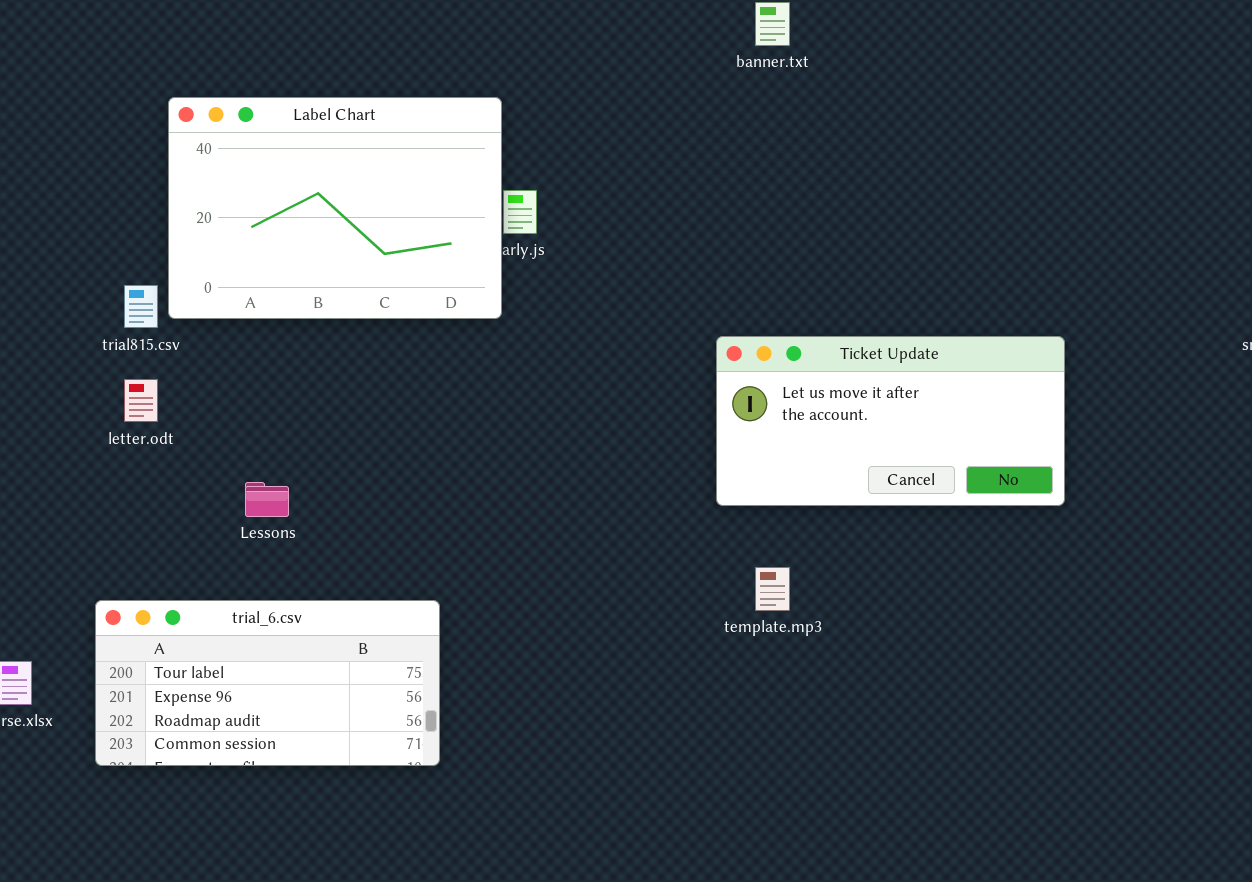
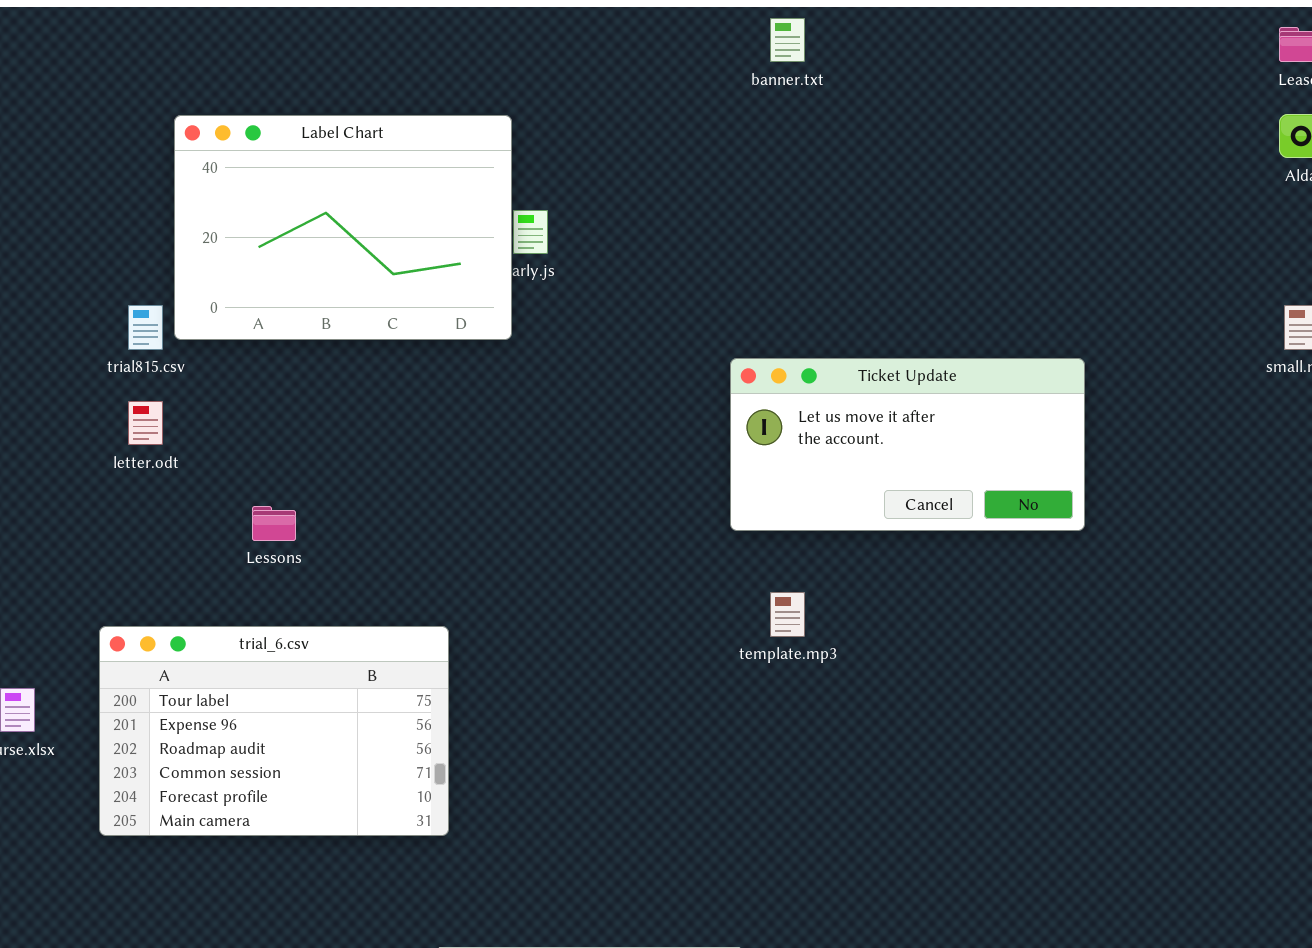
trial_6.csv: [95,600,440,766] -> [99,626,449,836], resized

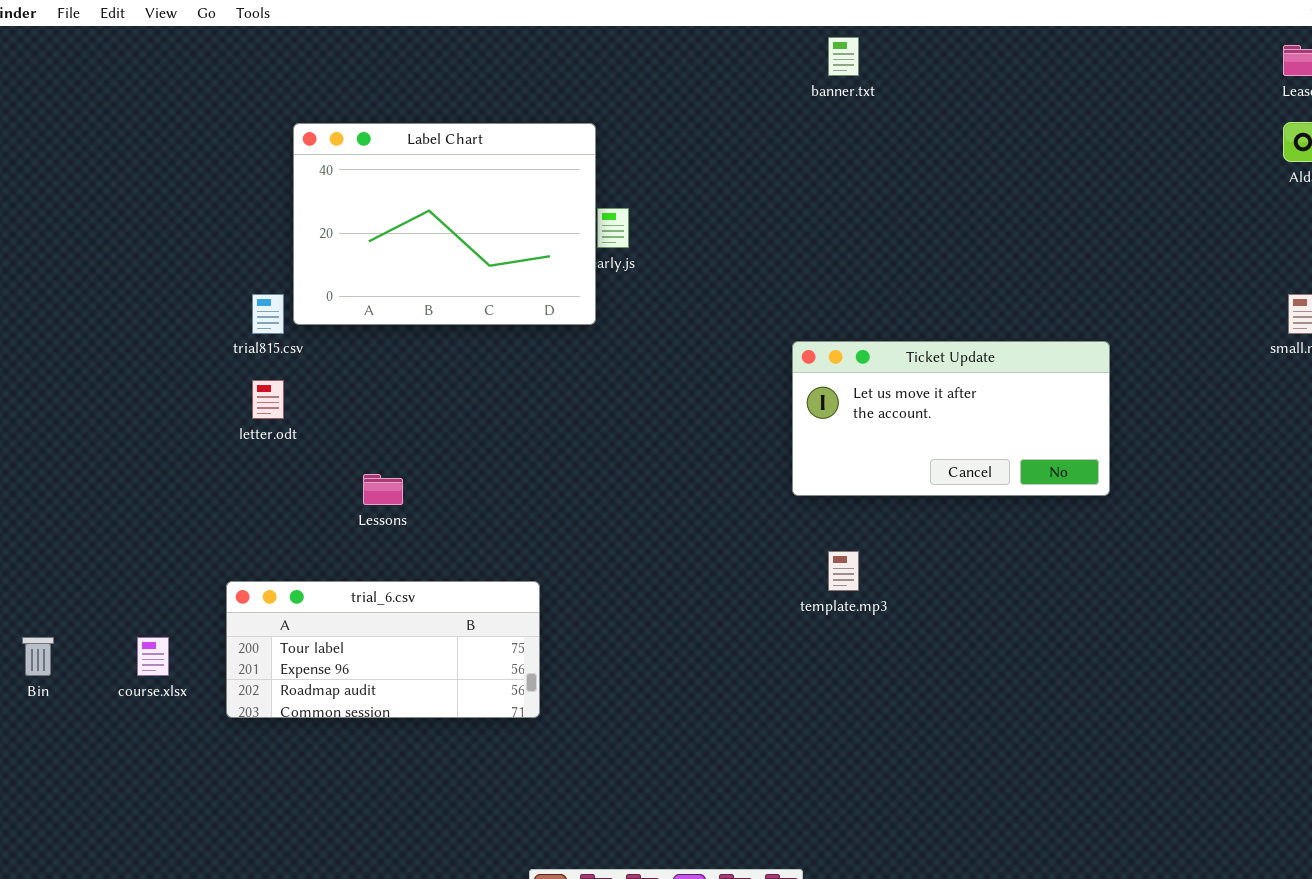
trial_6.csv: [99,626,449,836] -> [226,581,540,718], resized

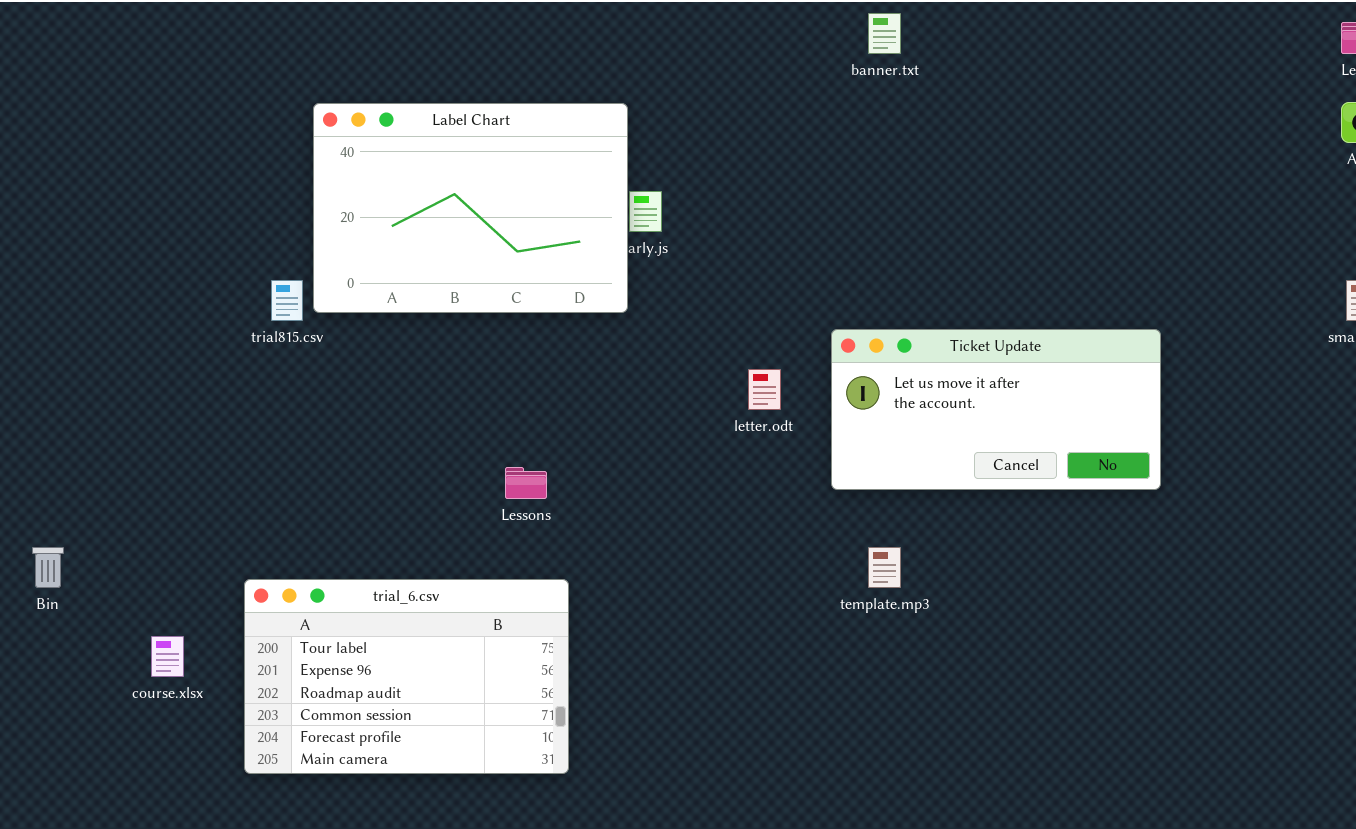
letter.odt: [252,380,284,419] -> [748,369,781,410], moved
Lessons: [363,474,403,505] -> [505,467,547,499], moved
trial_6.csv: [226,581,540,718] -> [244,579,569,774], resized
Bin: [22,637,54,676] -> [32,547,64,588], moved

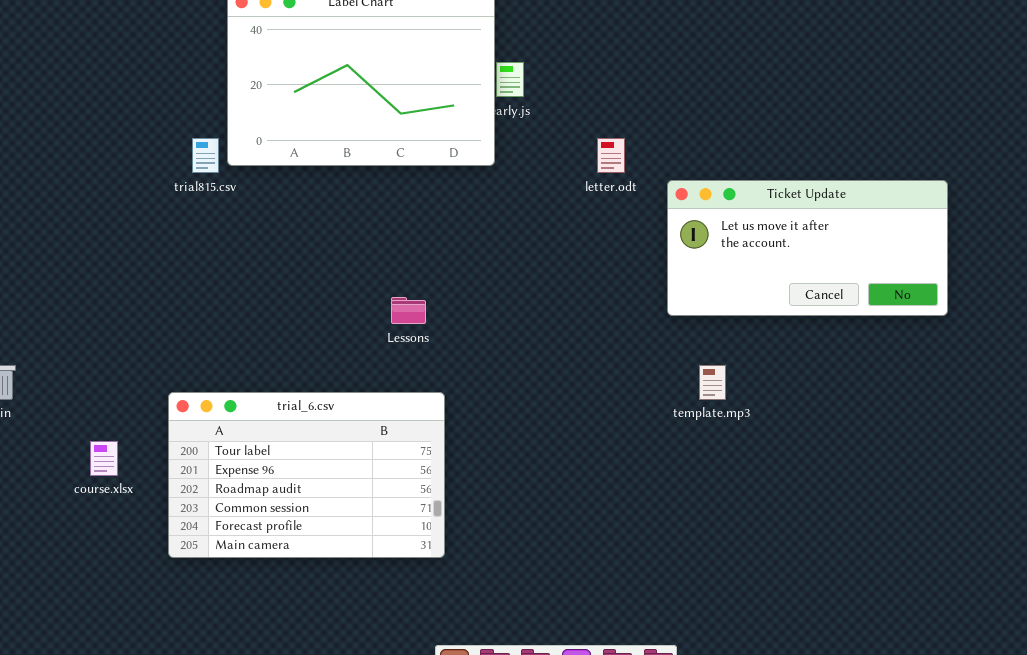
letter.odt: [748,369,781,410] -> [597,138,625,173], moved

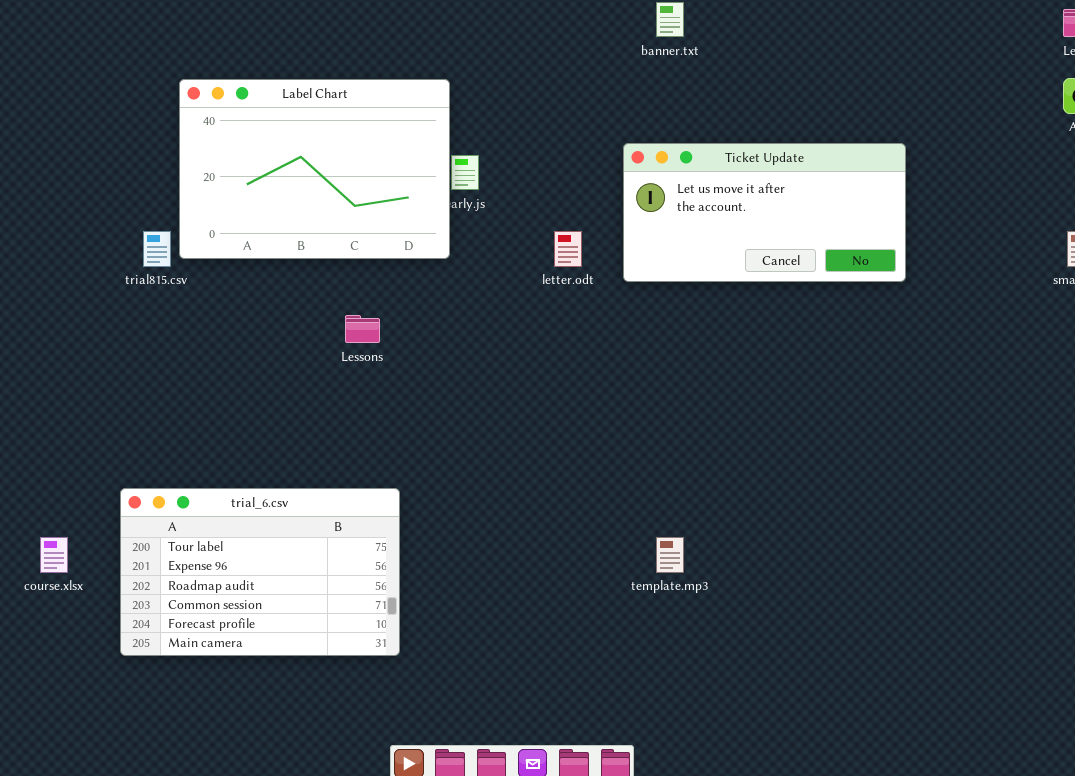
Ticket Update: [667,180,948,316] -> [623,143,906,282], moved
Lessons: [391,297,426,324] -> [345,315,380,343], moved
template.mp3: [699,365,726,400] -> [656,537,684,573], moved

